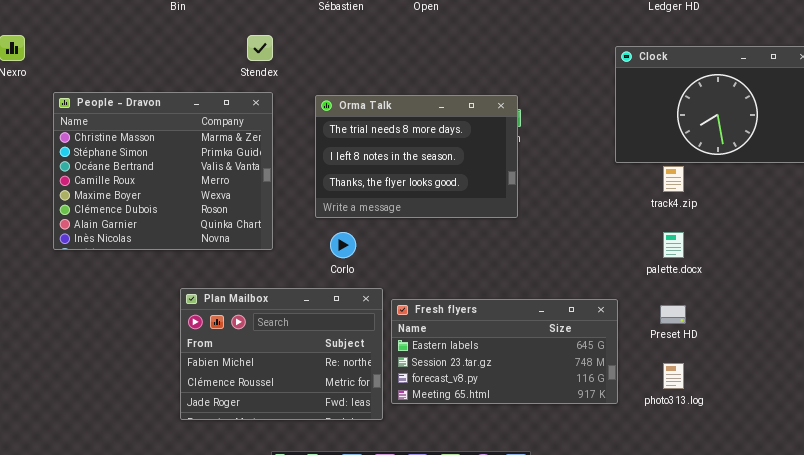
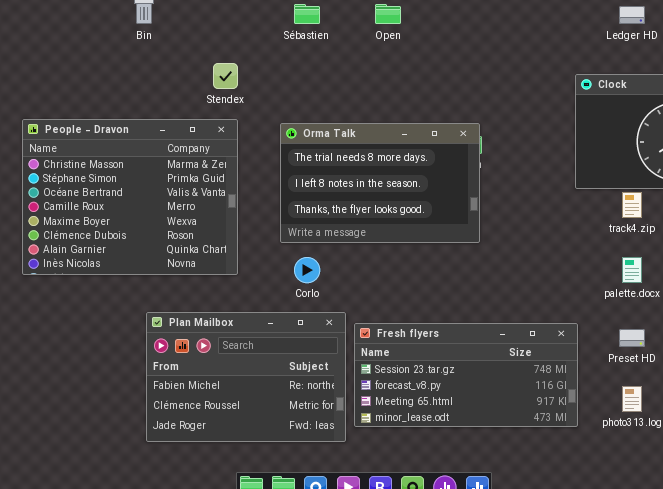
Fresh flyers: [391,299,618,404] -> [354,323,578,427], scrolled down 1 row

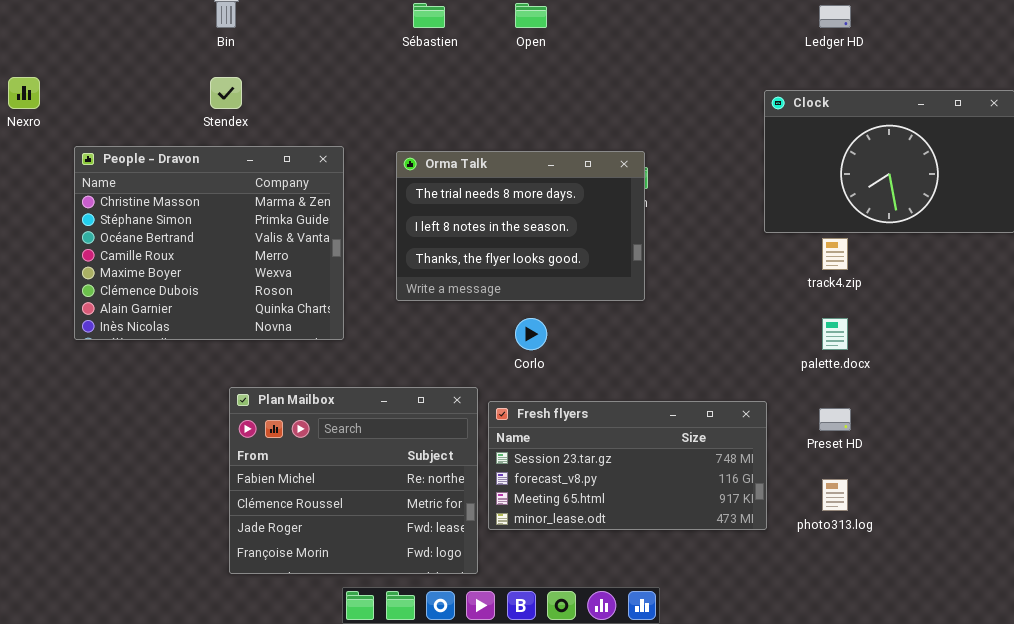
Stendex: [213,63,238,89] -> [210,77,242,109], moved
Corlo: [294,257,320,283] -> [515,318,547,350], moved
Plan Mailbox: [146,312,346,442] -> [229,387,478,574], resized

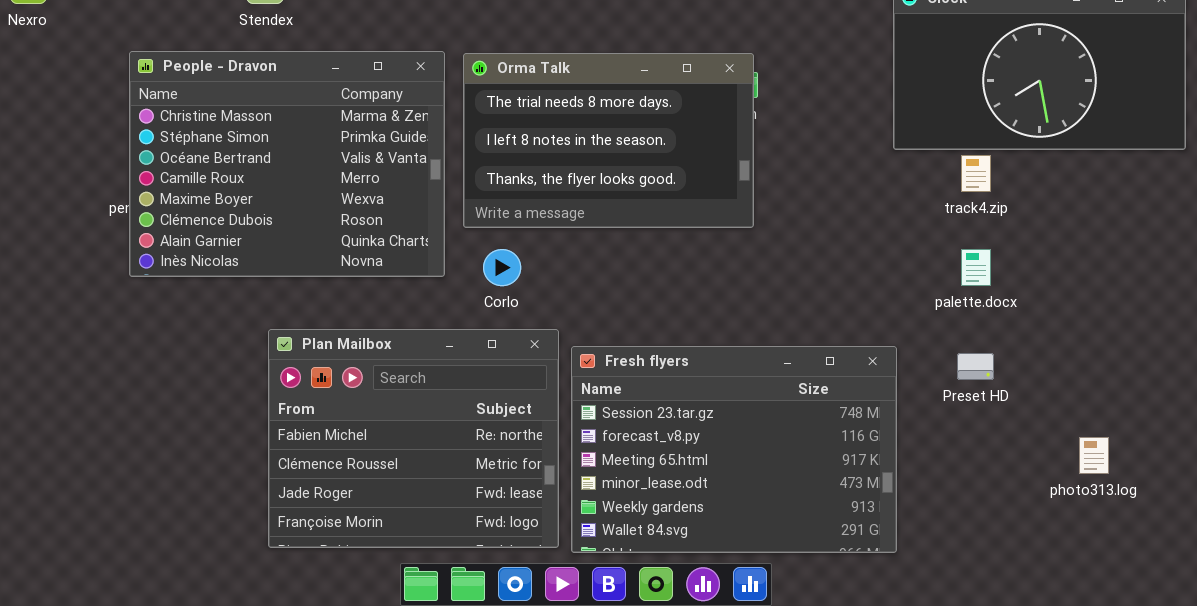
People - Dravon: [74,146,344,340] -> [129,51,445,277], moved
Corlo: [515,318,547,350] -> [483,249,521,286], moved
Fresh flyers: [488,401,767,530] -> [571,346,897,553], resized
photo313.log: [822,479,848,511] -> [1079,437,1109,474], moved

